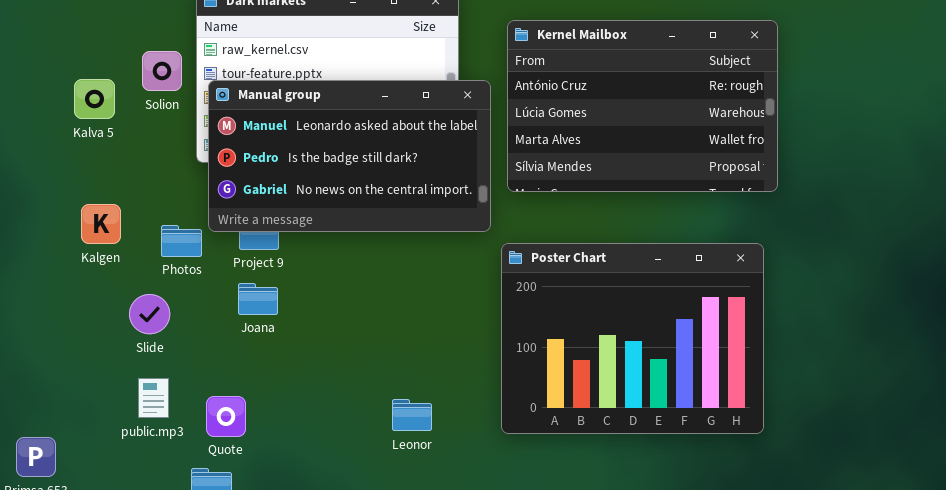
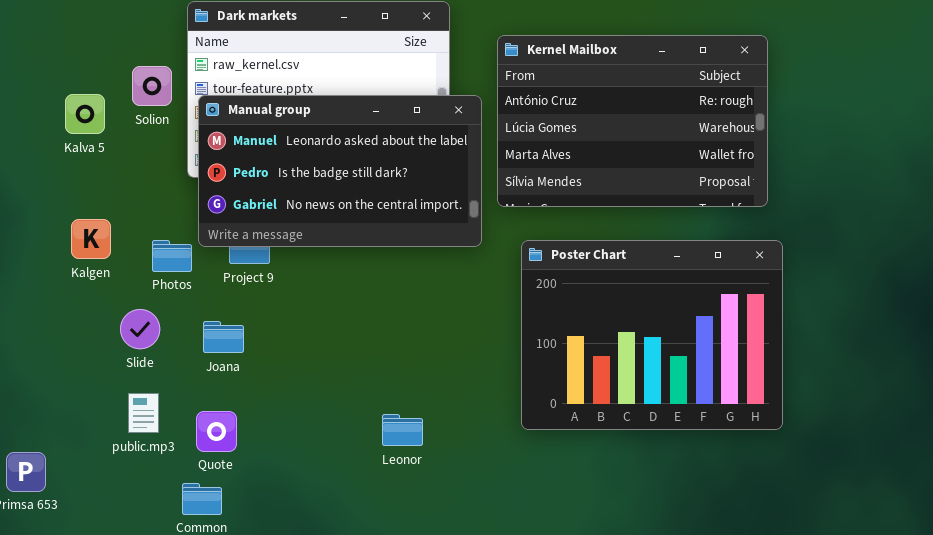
Poster Chart: [501,243,764,434] -> [521,240,783,430], moved
Joana: [238,283,278,315] -> [203,321,244,353], moved

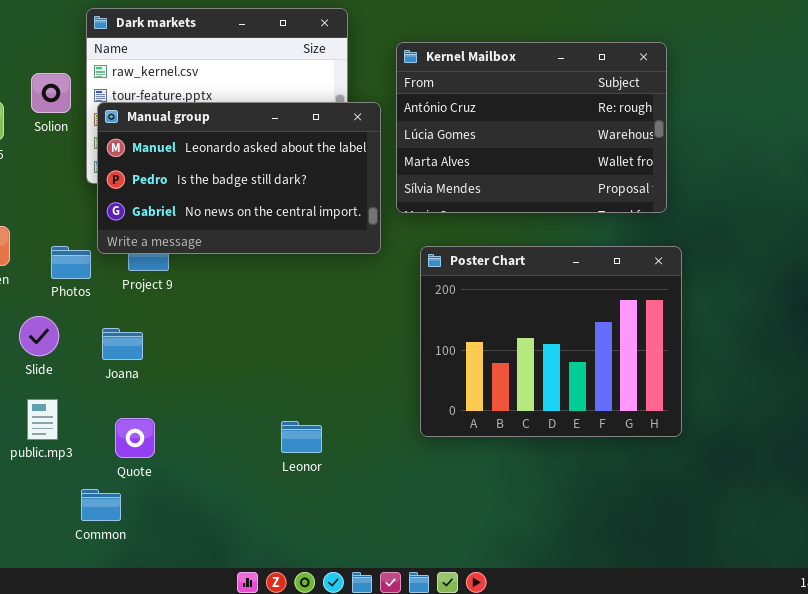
Quote: [196,411,237,452] -> [115,418,155,458], moved

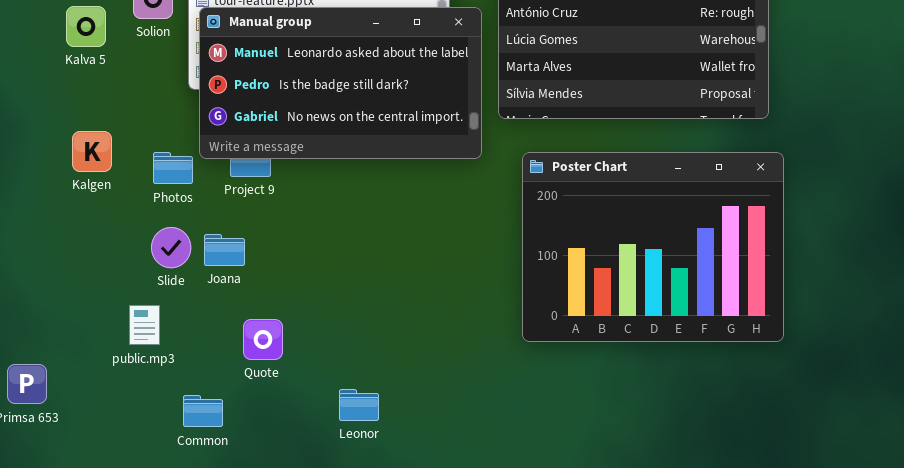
Slide: [19,316,59,356] -> [151,227,191,268], moved
Quote: [115,418,155,458] -> [243,319,283,360], moved
Leonor: [281,421,322,453] -> [339,389,379,421], moved

